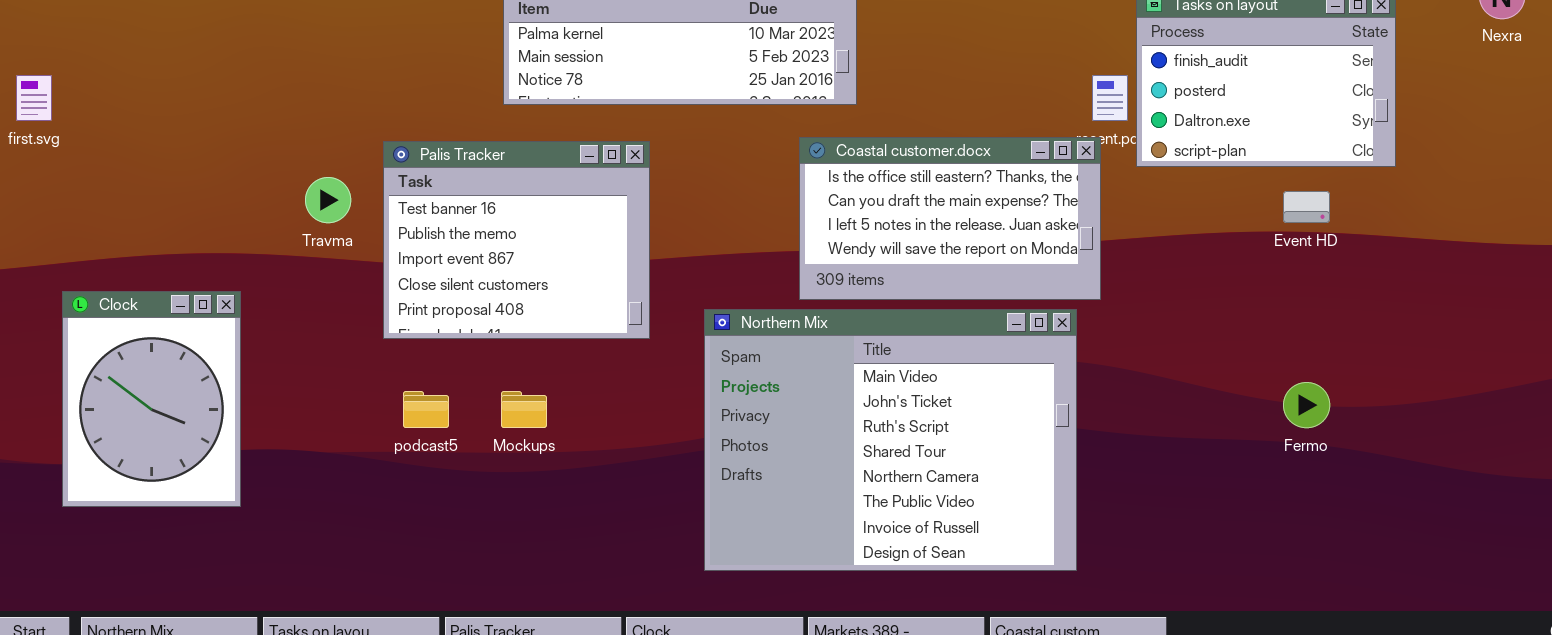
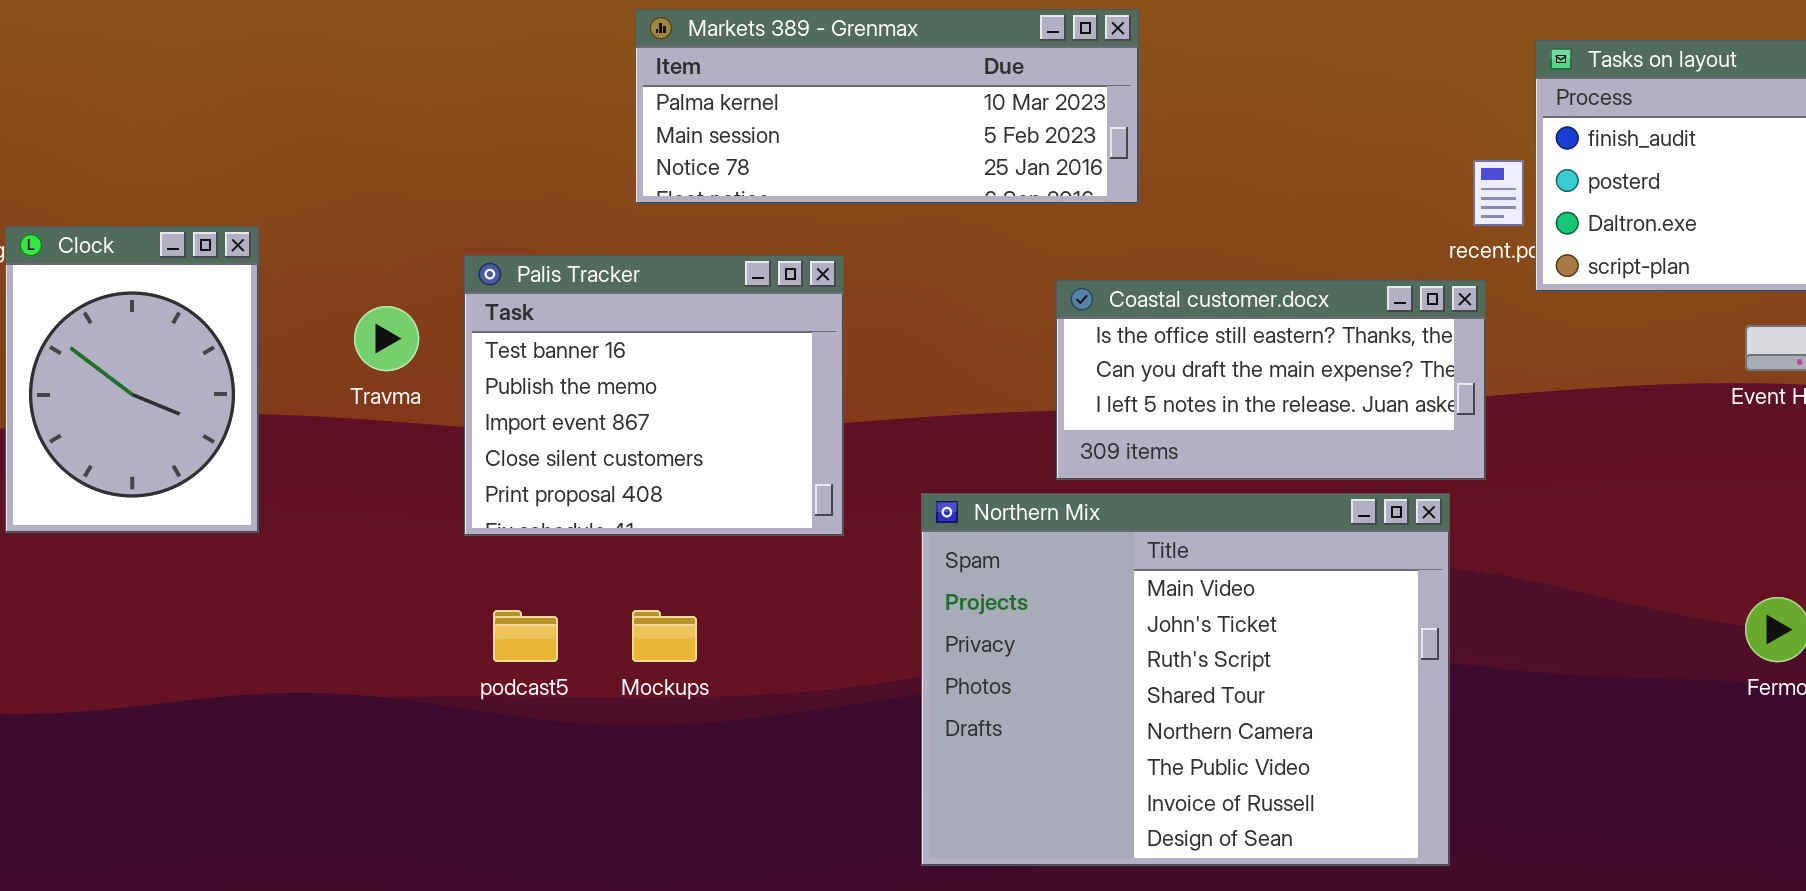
Coastal customer.docx: [799,137,1101,300] -> [1056,280,1486,480], resized
Clock: [62,291,241,507] -> [5,226,259,533], moved

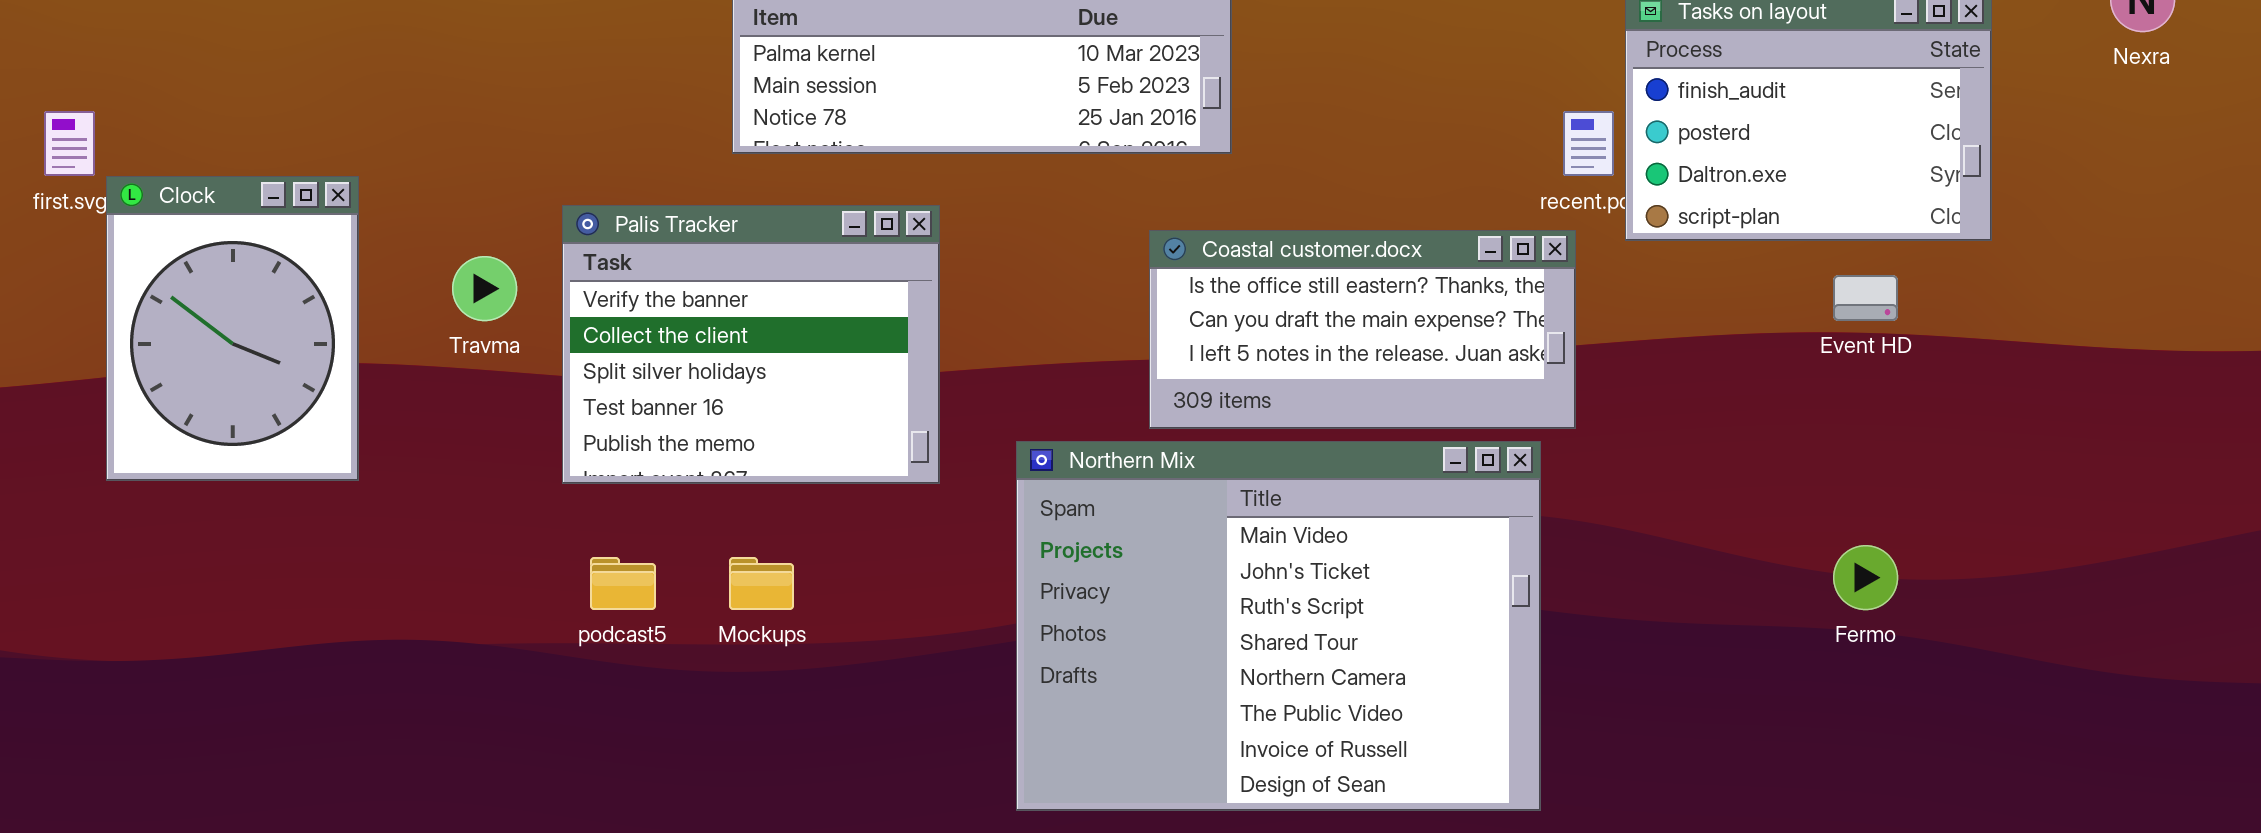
Palis Tracker: [464,255,844,536] -> [562,205,940,484], scrolled up 3 rows

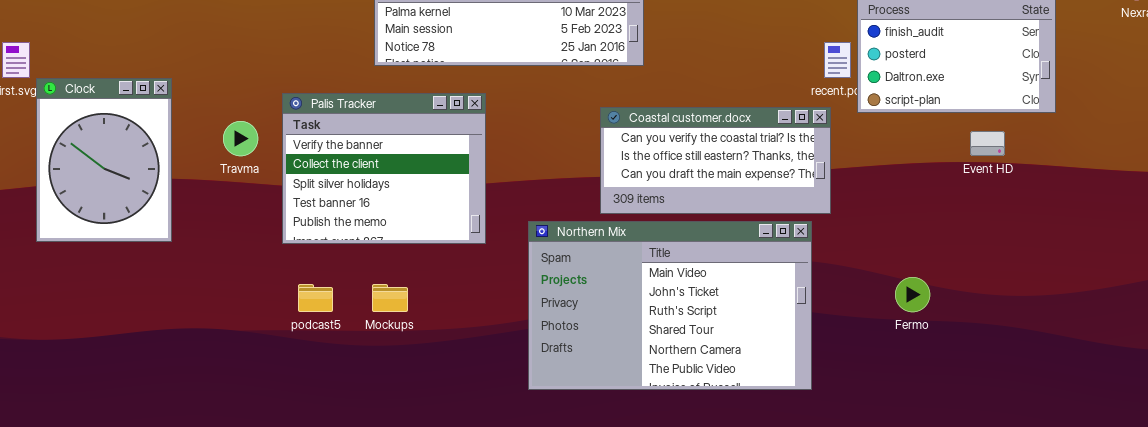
Coastal customer.docx: [1149,230,1576,429] -> [600,107,831,214], scrolled up 1 row
Northern Mix: [1016,441,1541,811] -> [528,221,812,390], resized
Fermo: [1833,545,1898,610] -> [895,277,930,312], moved

